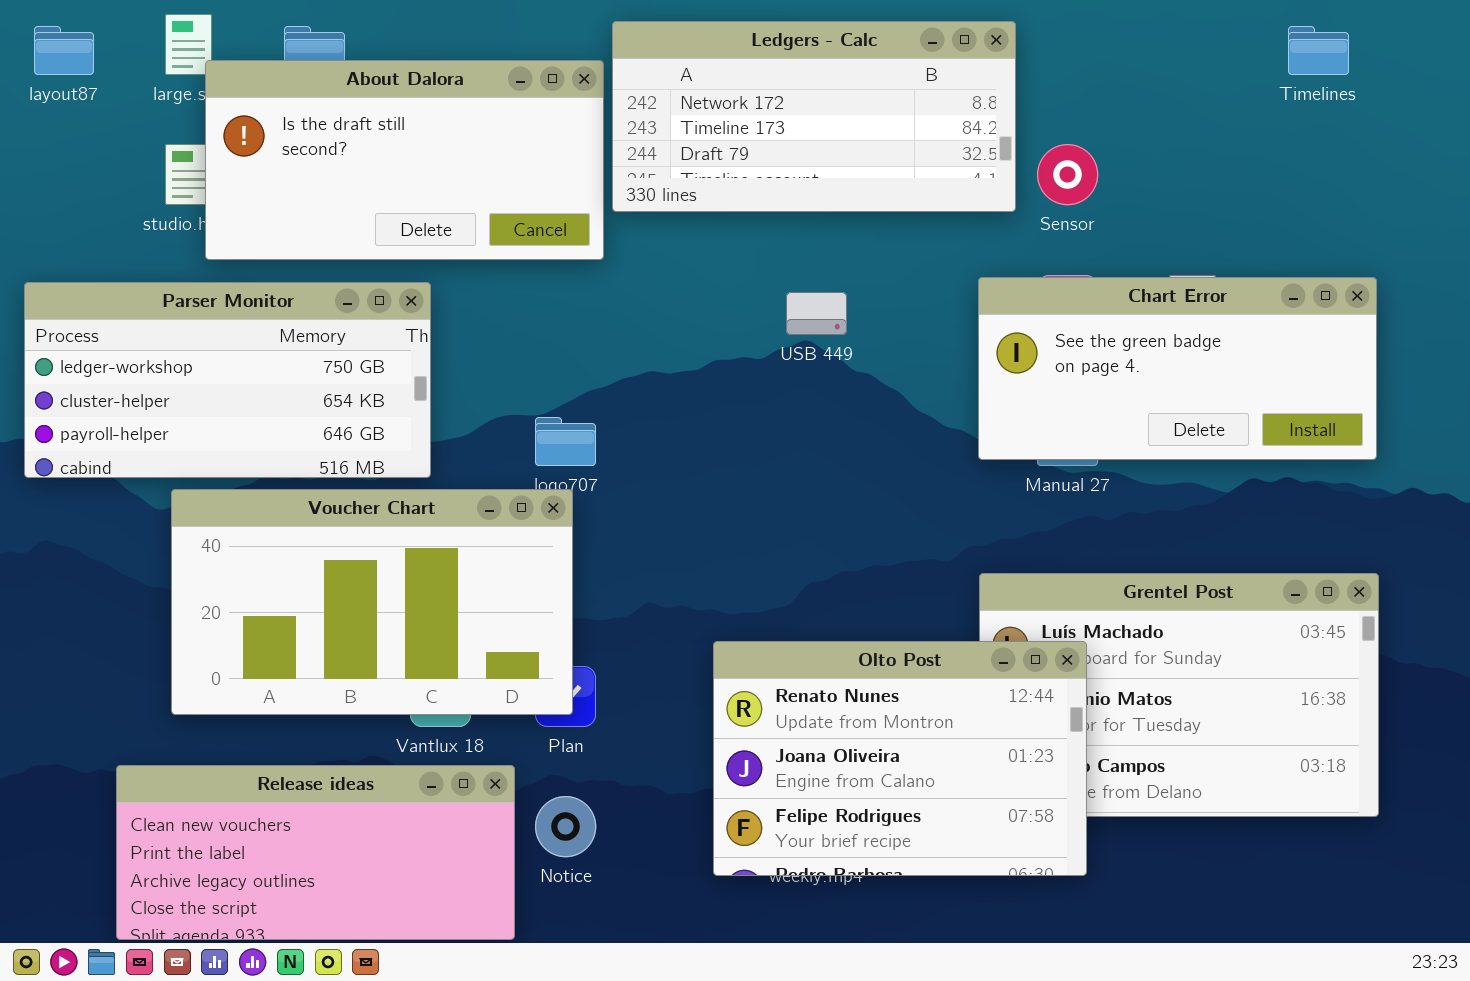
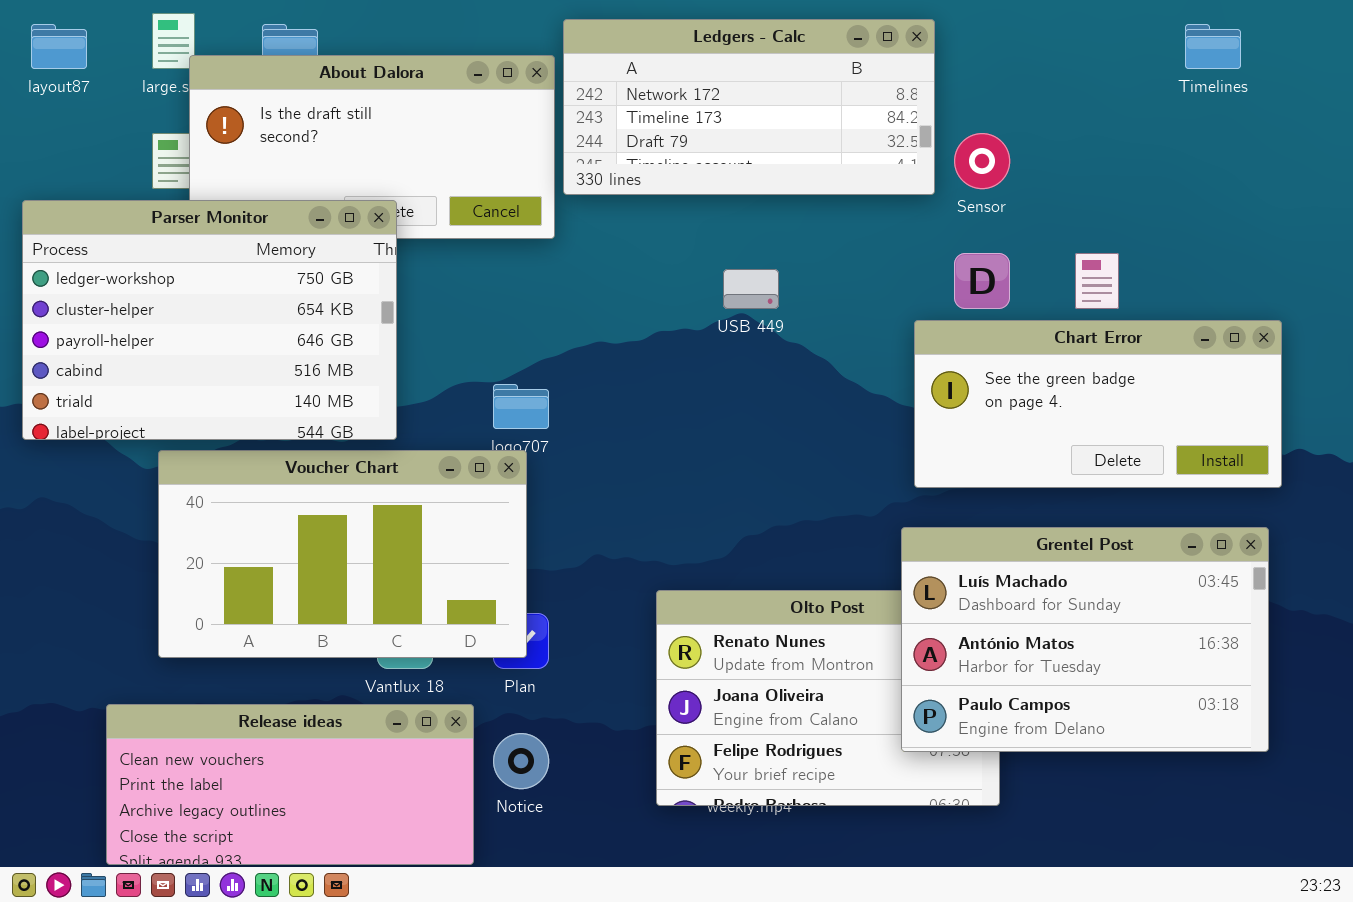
Chart Error: [978,277,1377,460] -> [914,320,1282,488], moved
Parser Monitor: [24,282,431,478] -> [22,200,397,440], resized
Grentel Post: [979,573,1379,817] -> [901,527,1269,752], raised

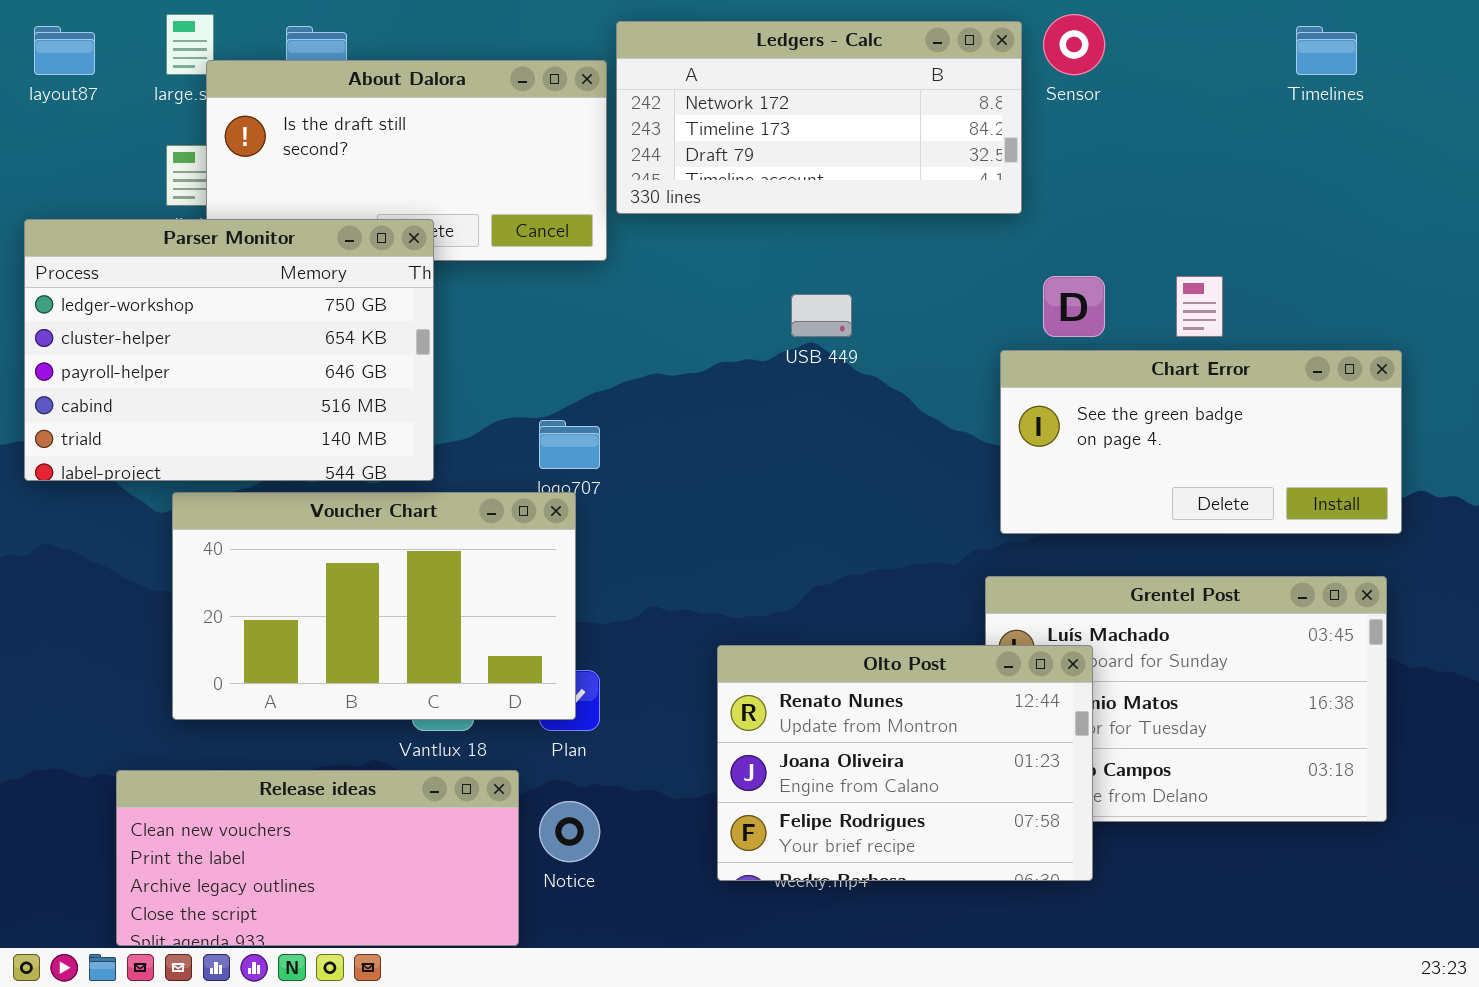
Sensor: [954,133,1010,189] -> [1043,14,1105,75], moved
Olto Post: [656,590,1000,806] -> [717,645,1093,881], raised

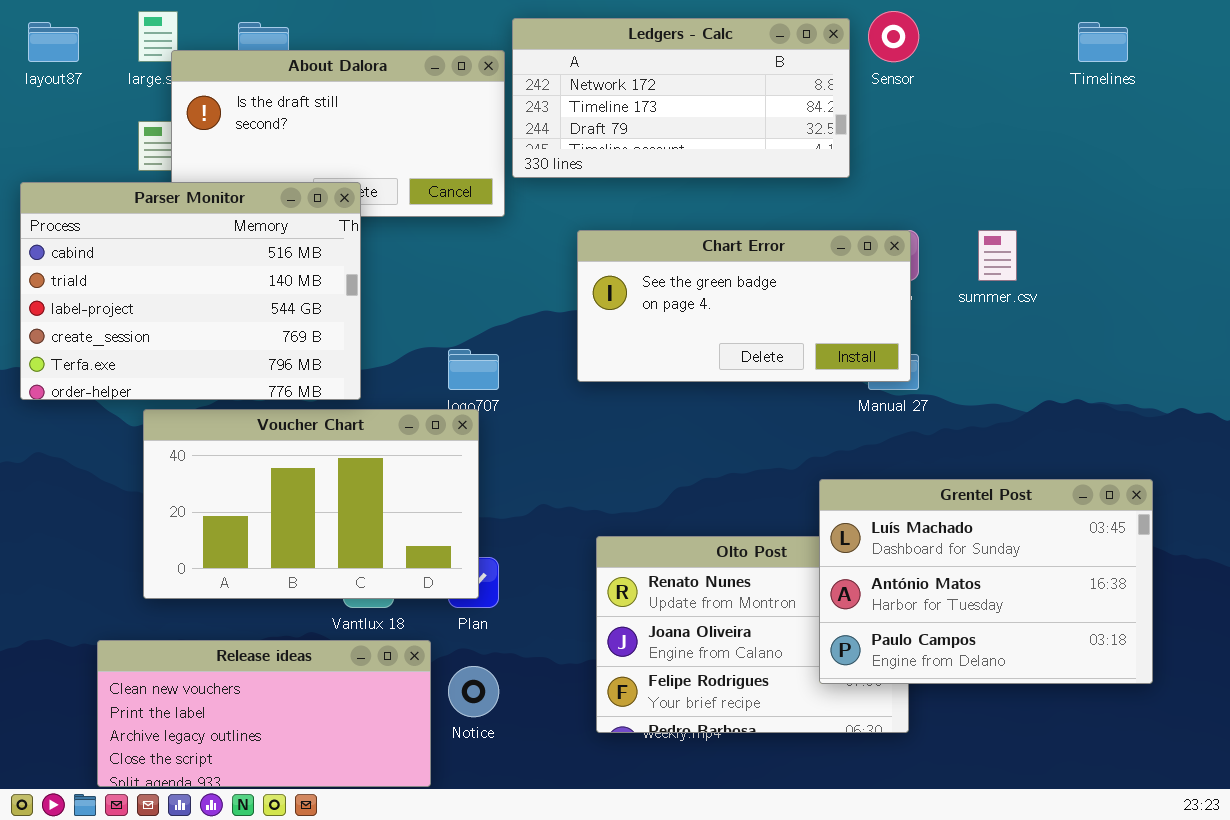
Parser Monitor: [24,219,434,481] -> [20,182,361,400], scrolled down 3 rows
Chart Error: [1000,350,1402,534] -> [577,230,911,382], moved
Grentel Post: [985,576,1387,822] -> [819,479,1153,684], raised

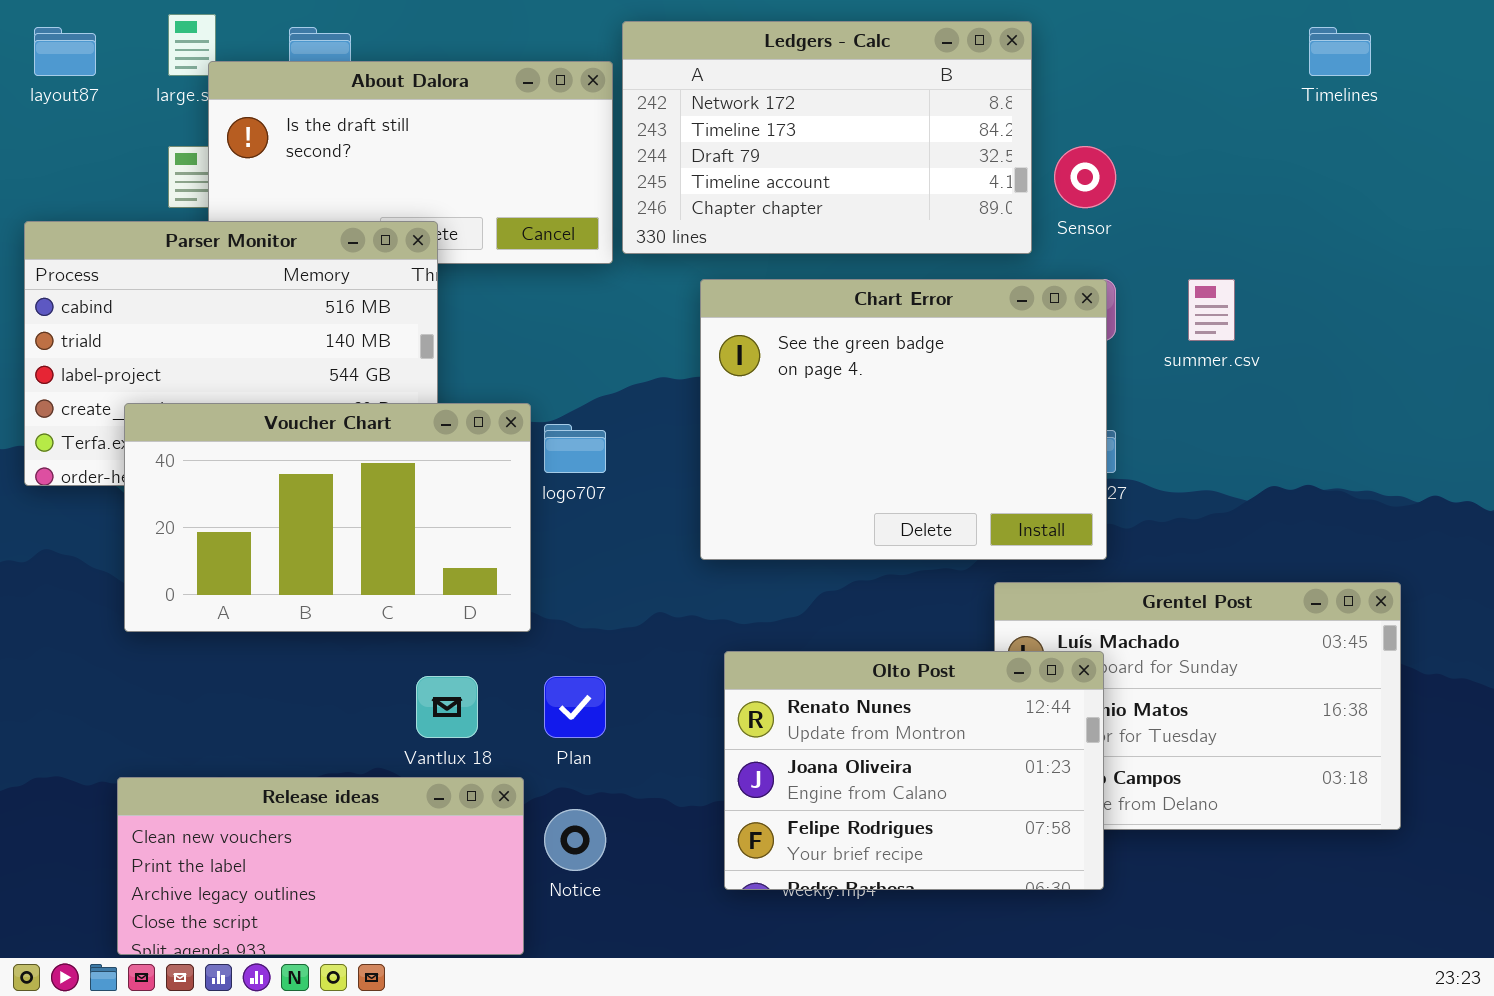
Sensor: [868,11,919,62] -> [1054,146,1116,208], moved
Ledgers - Calc: [512,18,850,178] -> [622,21,1032,254], resized
Chart Error: [577,230,911,382] -> [700,279,1107,560], resized
Voucher Chart: [143,409,479,599] -> [124,403,531,632], moved
Olto Post: [596,536,909,733] -> [724,651,1104,890], raised

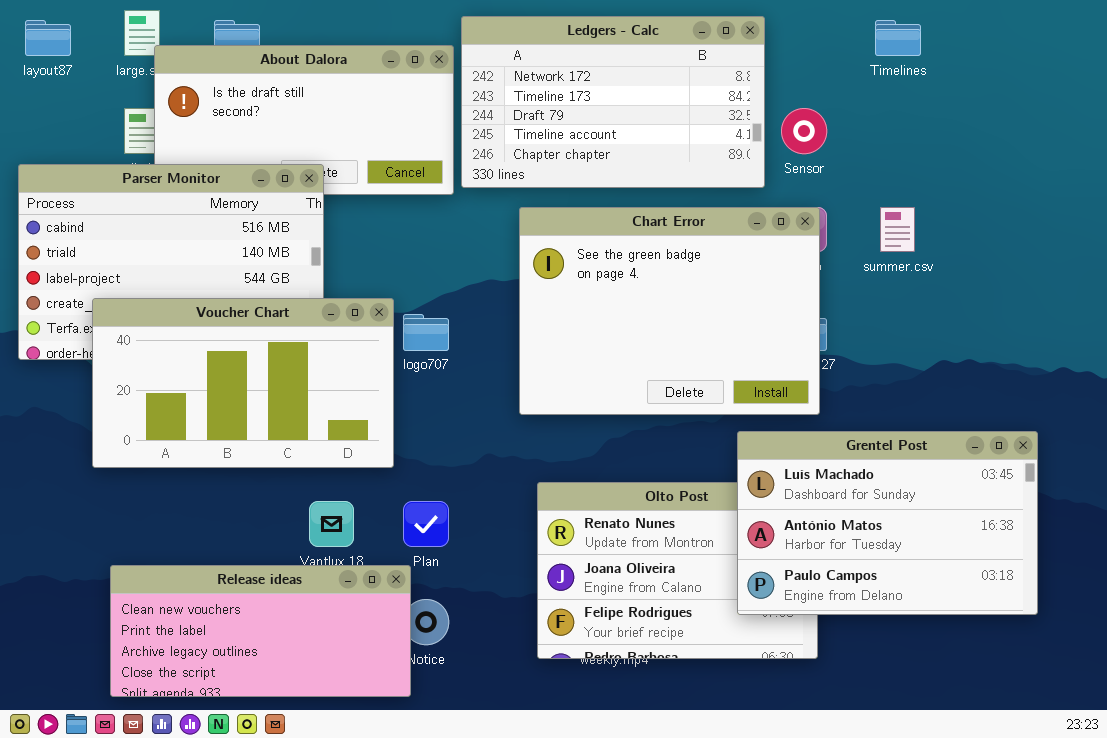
Timelines: [1309,27,1371,76] -> [875,20,921,56], moved
Grentel Post: [994,582,1401,830] -> [737,431,1038,615], raised
Release ideas: [117,777,524,955] -> [110,565,411,697], moved

